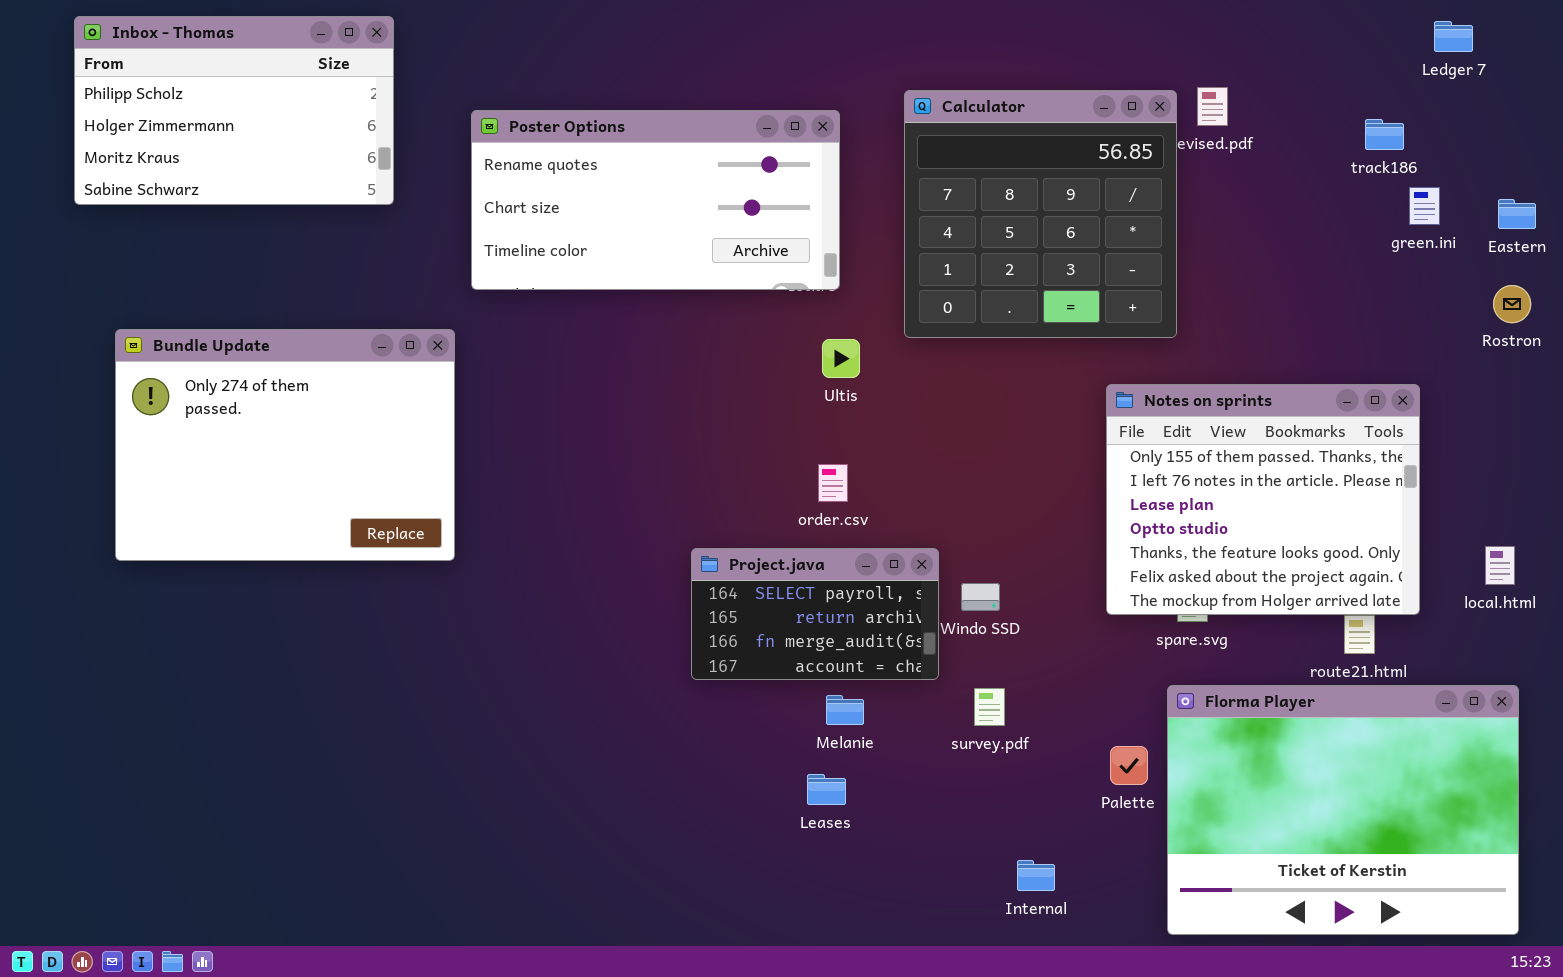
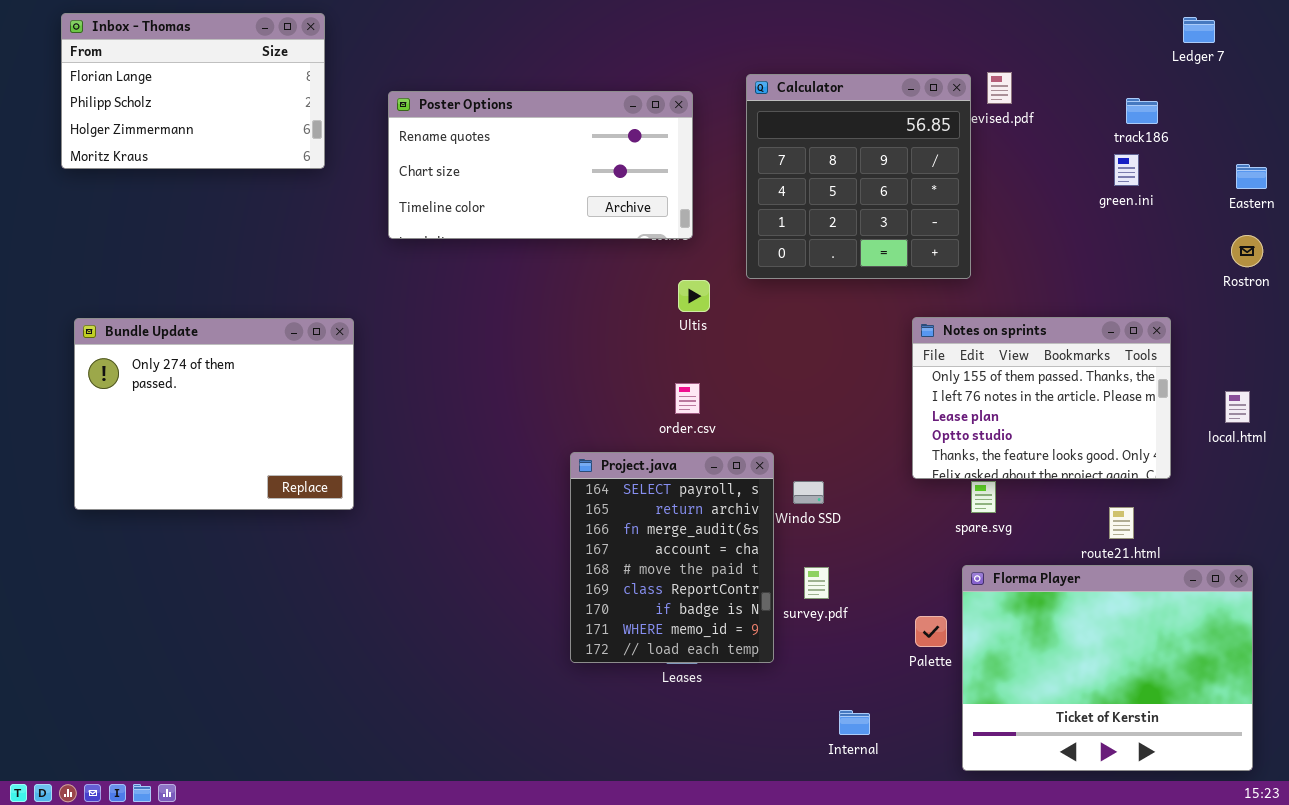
Inbox - Thomas: [74,16,394,205] -> [61,13,325,169], scrolled up 1 row
green.ini: [1409,187,1440,225] -> [1114,154,1139,186], moved
Bundle Update: [115,329,455,561] -> [74,318,354,510], moved
Notes on sprints: [1106,384,1420,615] -> [912,317,1171,479], resized
local.html: [1485,546,1515,585] -> [1225,391,1250,423], moved
Project.java: [691,548,939,680] -> [570,452,774,663], resized

